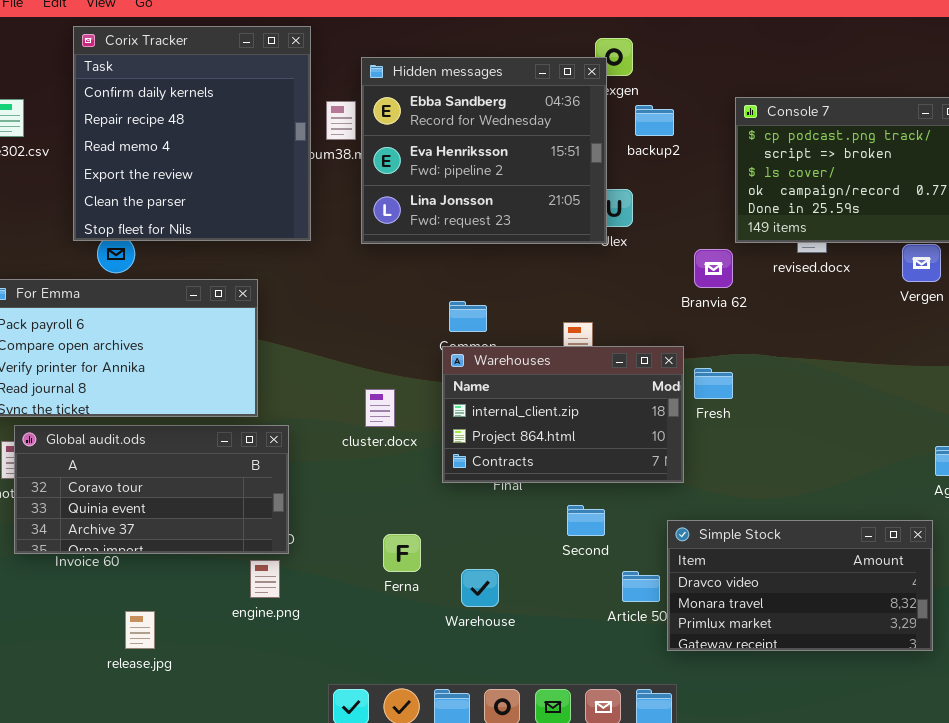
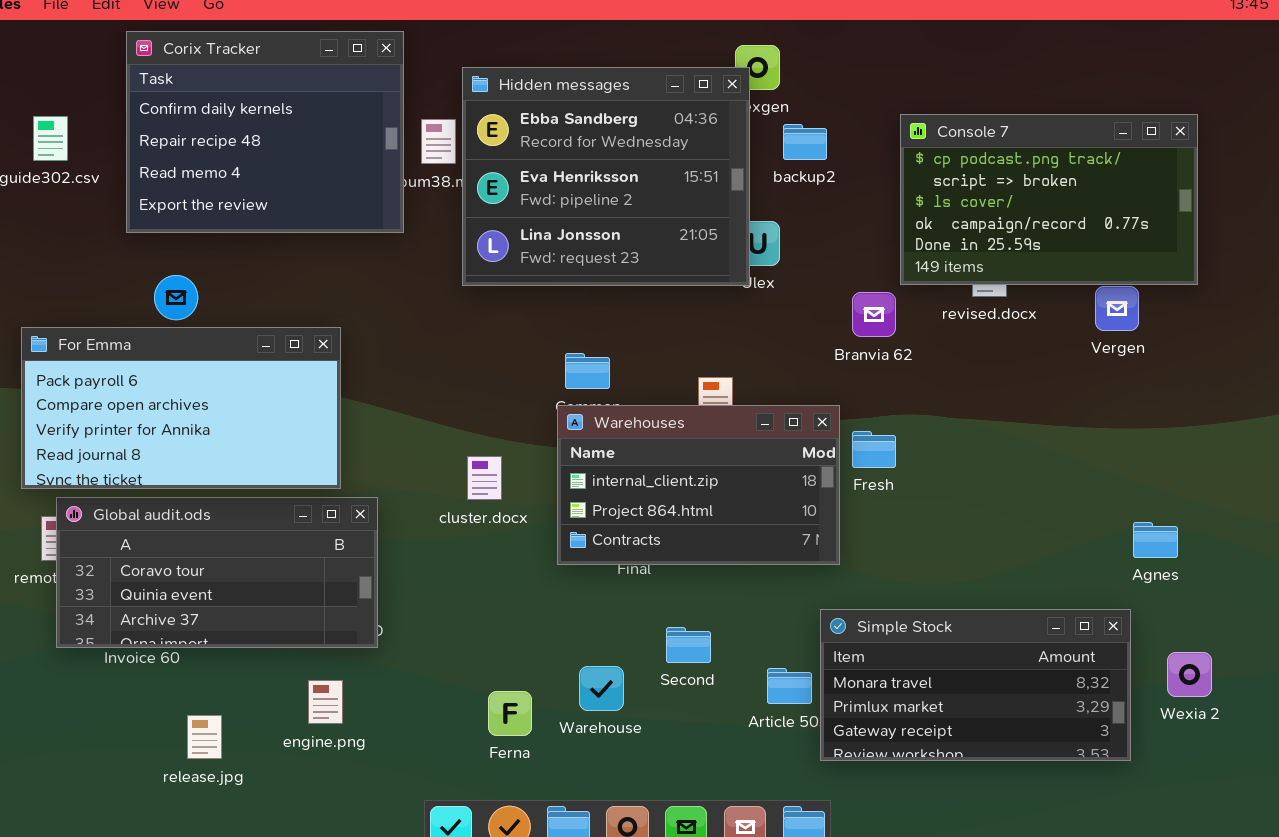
Corix Tracker: [73,26,311,241] -> [126,31,404,233], resized
Second: [567,505,605,536] -> [666,627,711,663], moved
Simple Stock: [667,520,933,651] -> [820,609,1131,761], scrolled down 1 row
Ferna: [383,534,421,572] -> [488,691,532,736], moved
engine.png: [250,560,280,598] -> [308,680,343,724], moved

